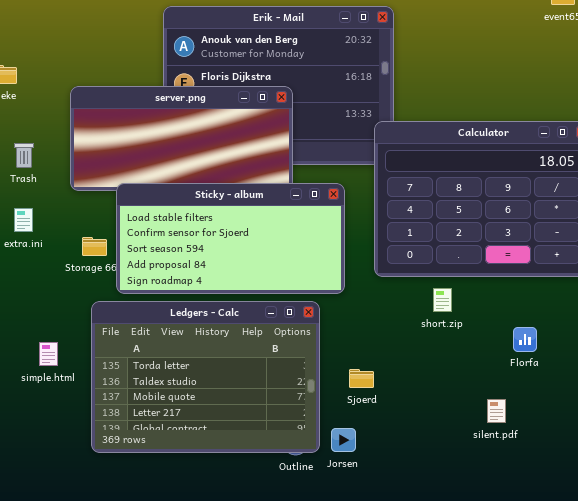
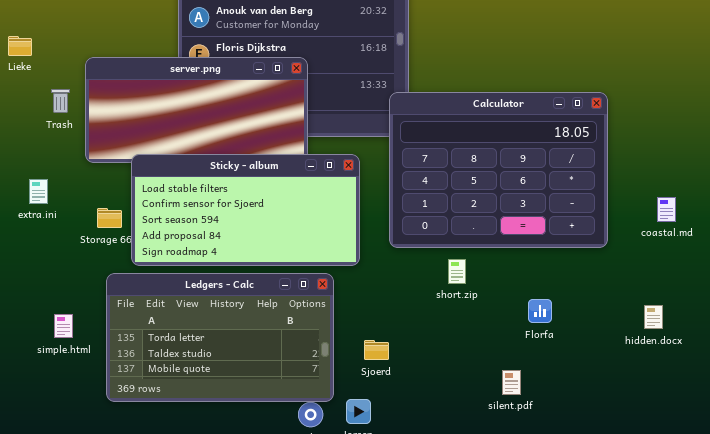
Trash: [14,143,34,168] -> [51,89,70,113], moved
Ledgers - Calc: [91,301,320,453] -> [106,273,334,402], resized

